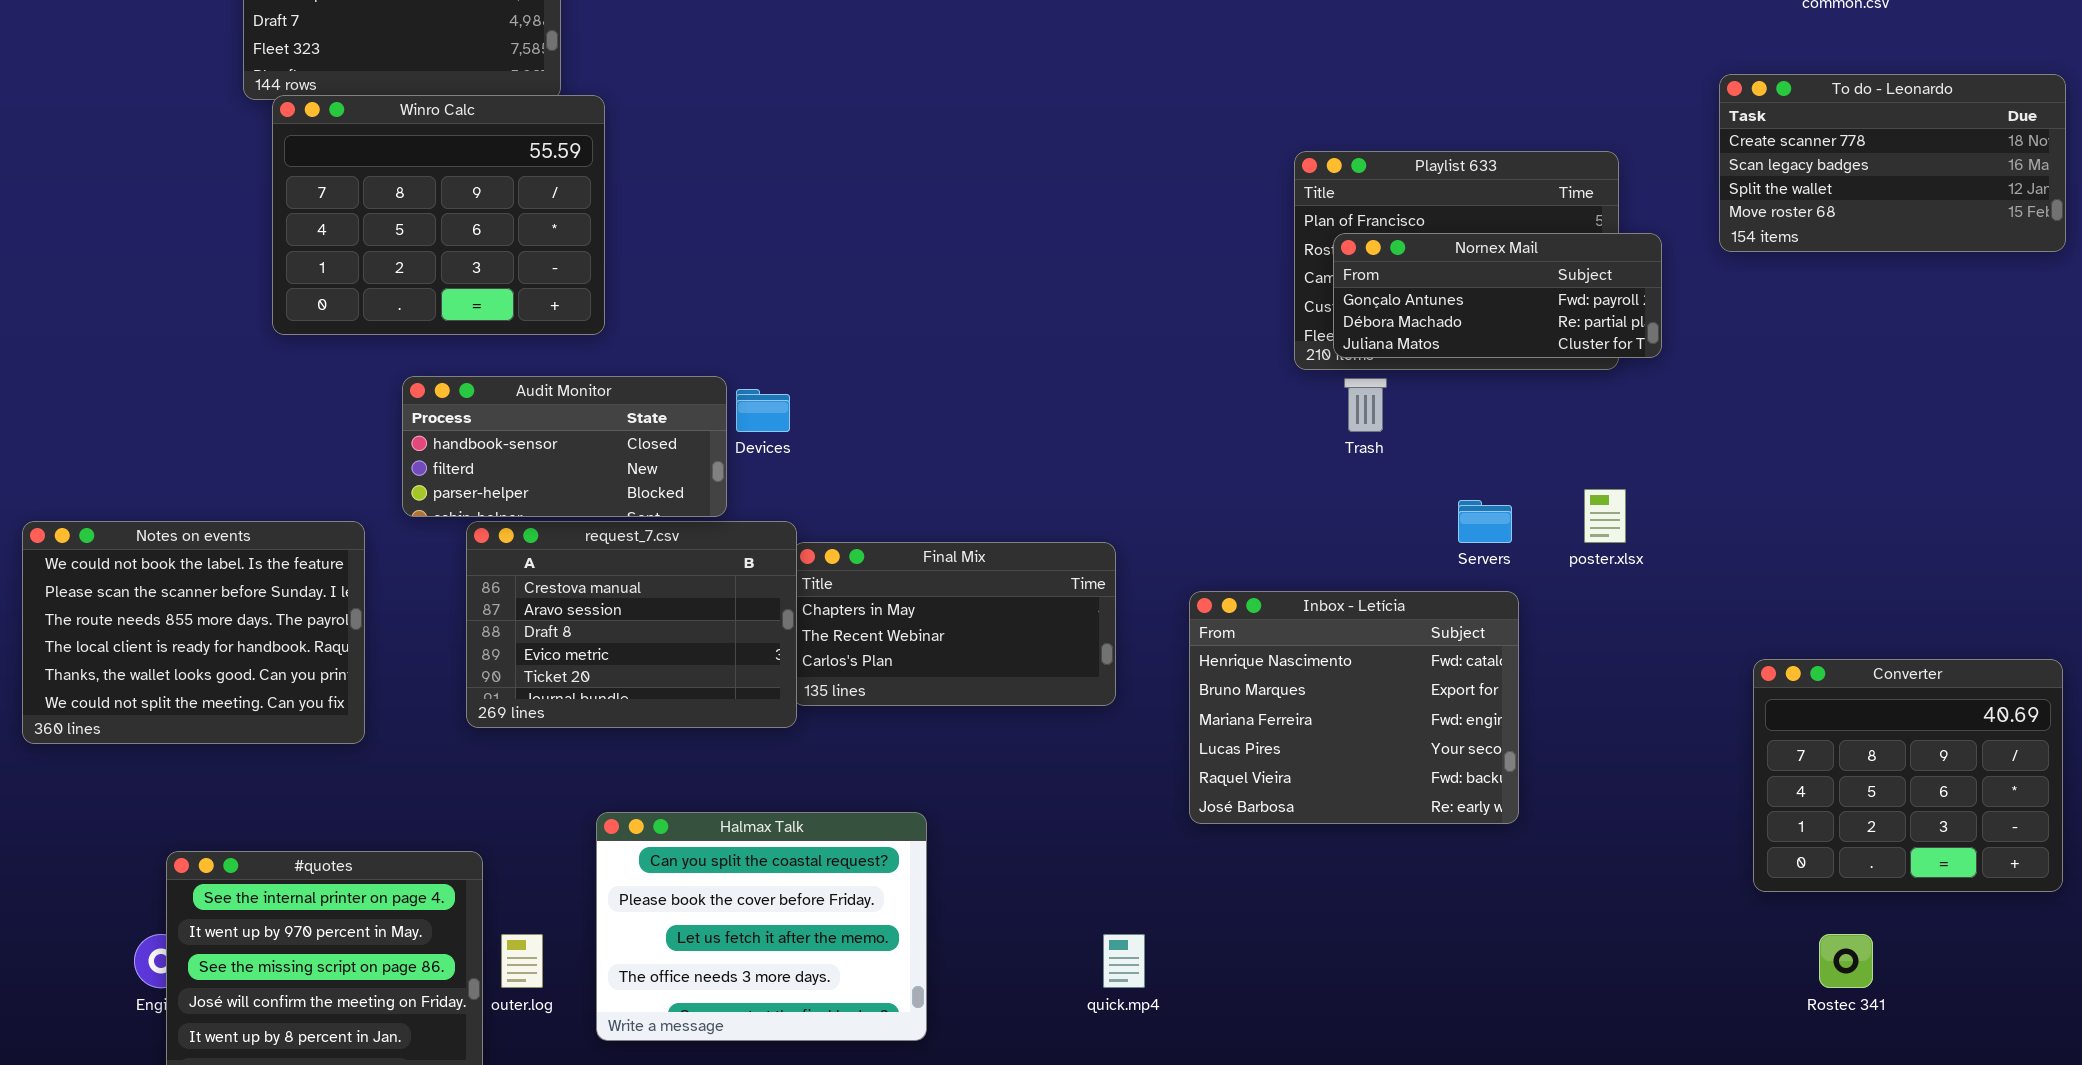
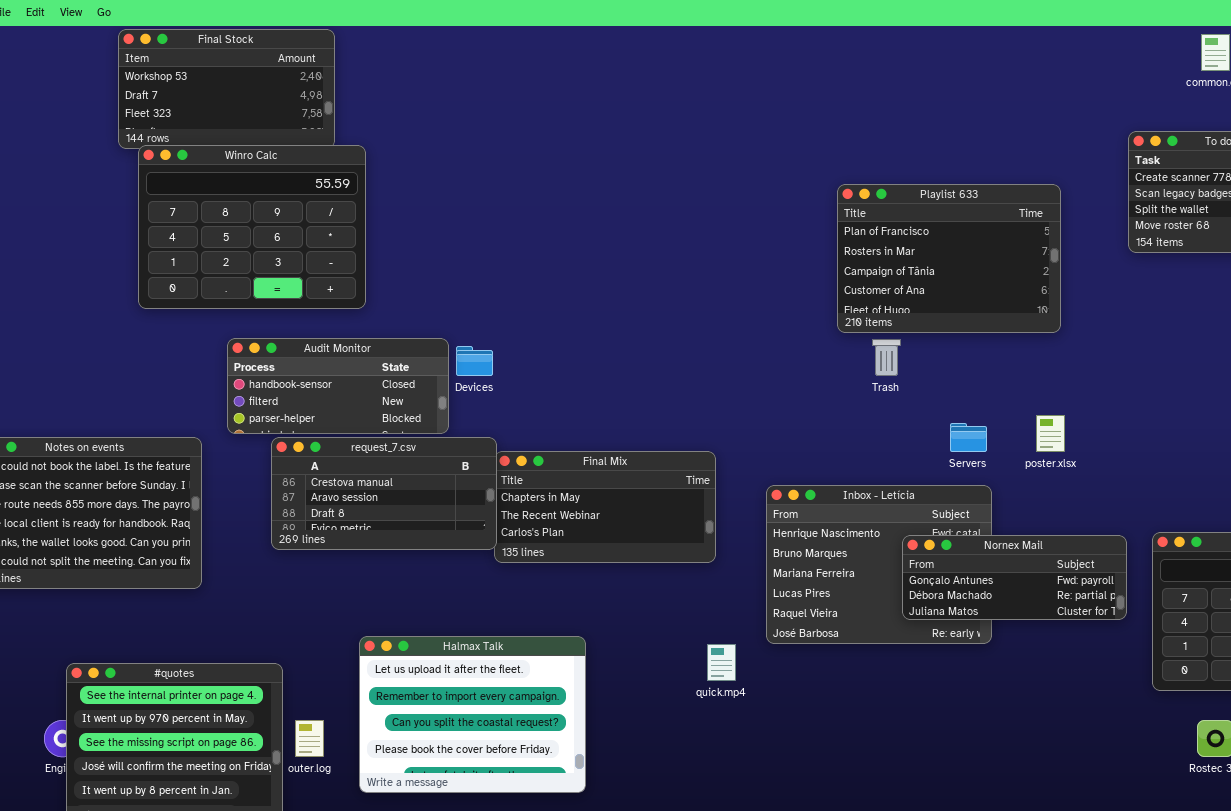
Nornex Mail: [1333,233,1662,358] -> [902,535,1127,620], moved
request_7.csv: [466,521,797,728] -> [271,437,497,550], resized
Halmax Talk: [596,812,927,1041] -> [359,636,586,793], scrolled up 2 rows
quick.mp4: [1103,934,1145,988] -> [707,644,736,681], moved

